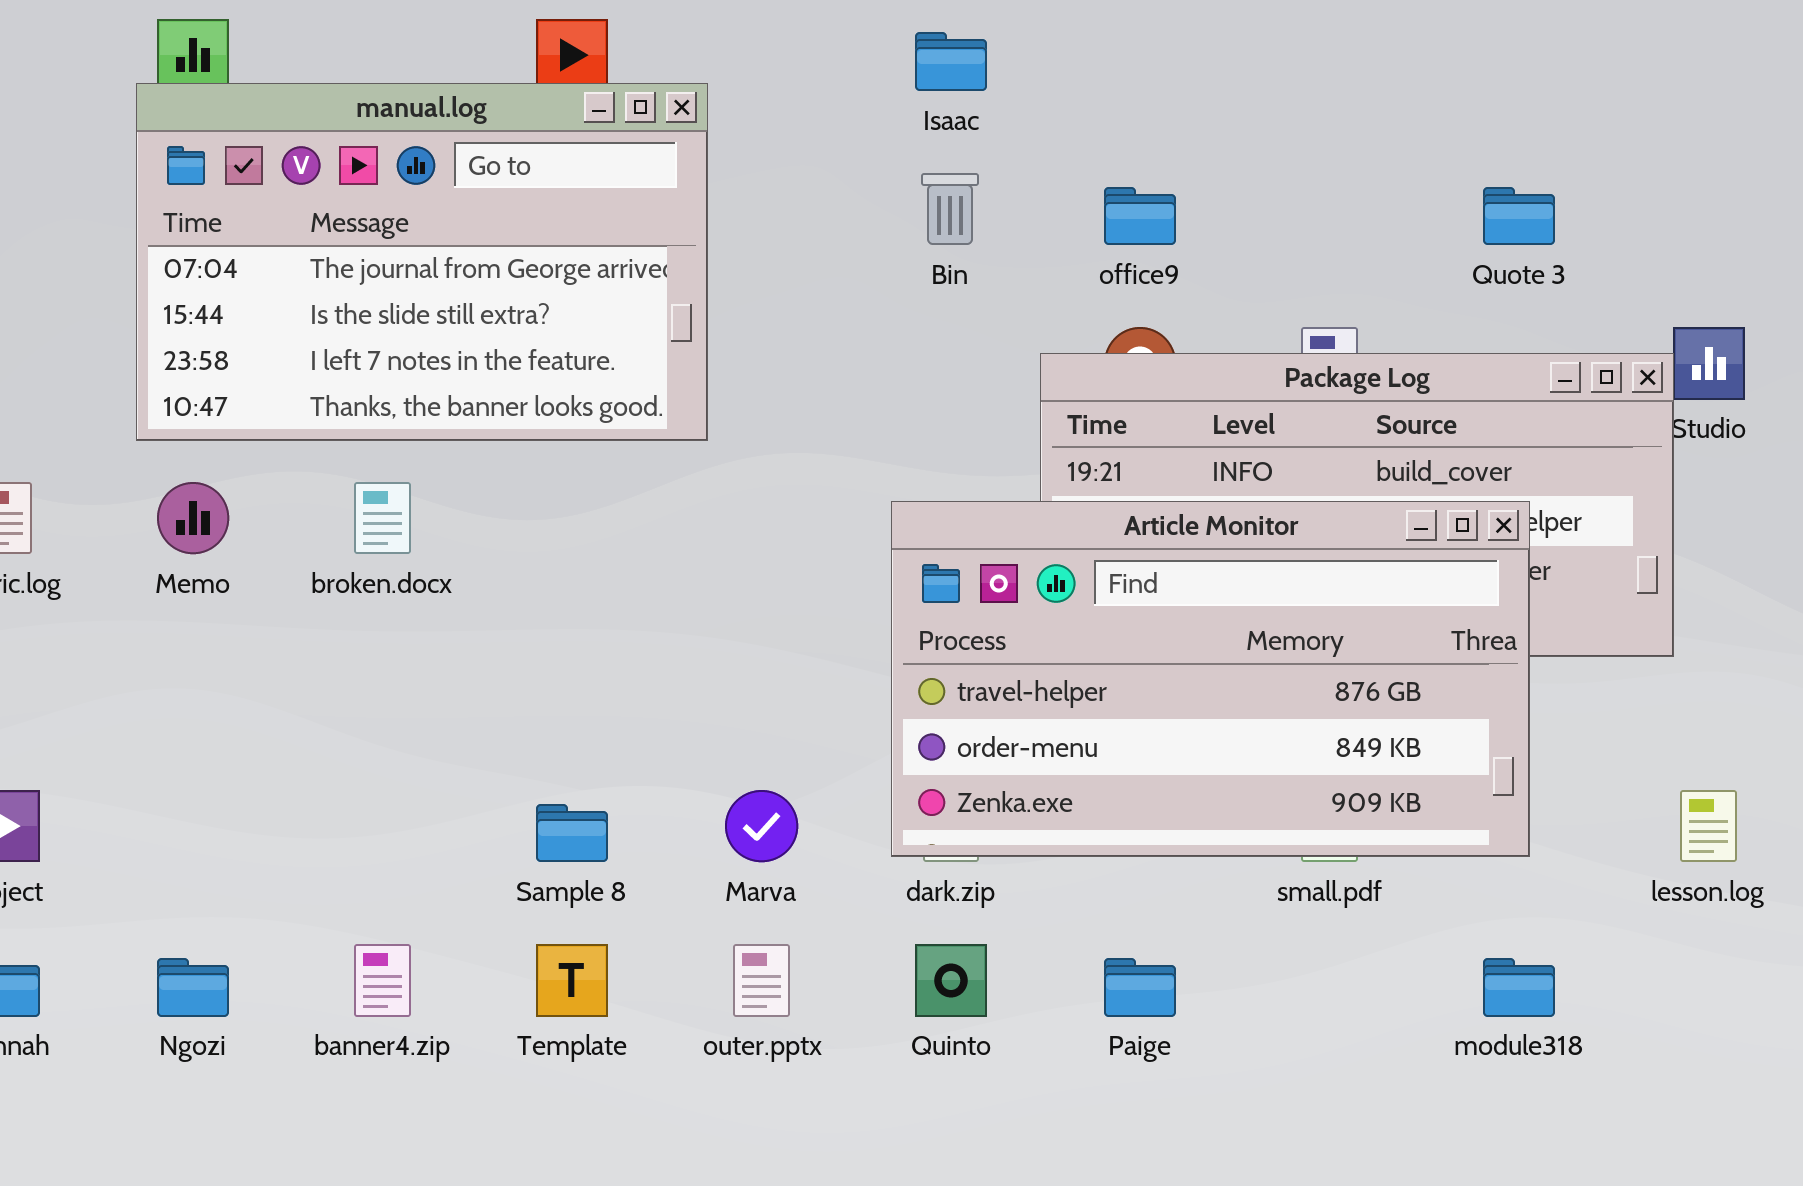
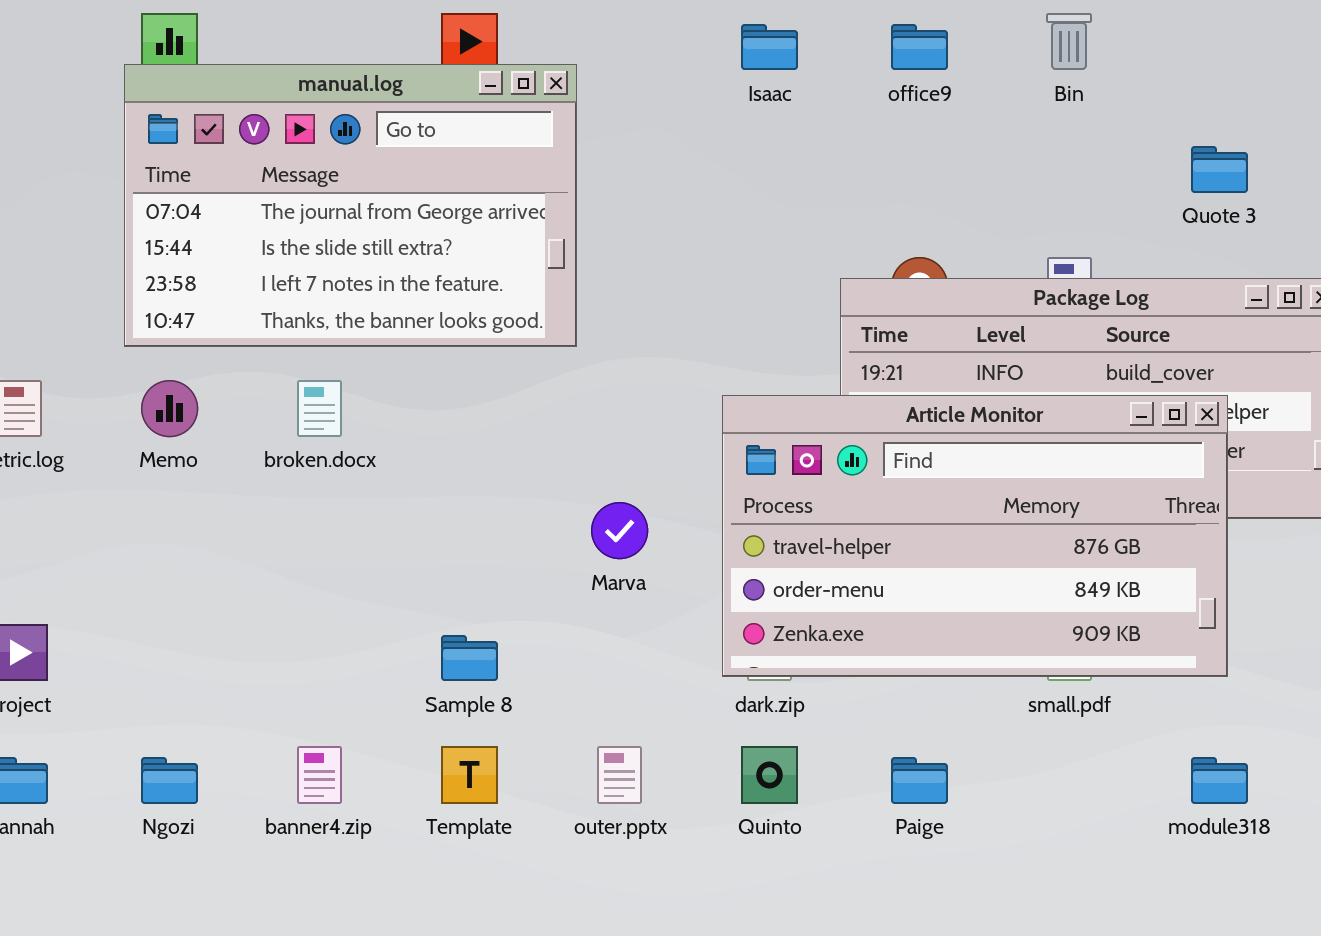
Bin: [921,173,979,245] -> [1046,13,1092,70], moved
office9: [1104,187,1176,245] -> [891,24,948,70], moved
Marva: [725,790,798,862] -> [591,502,648,559], moved

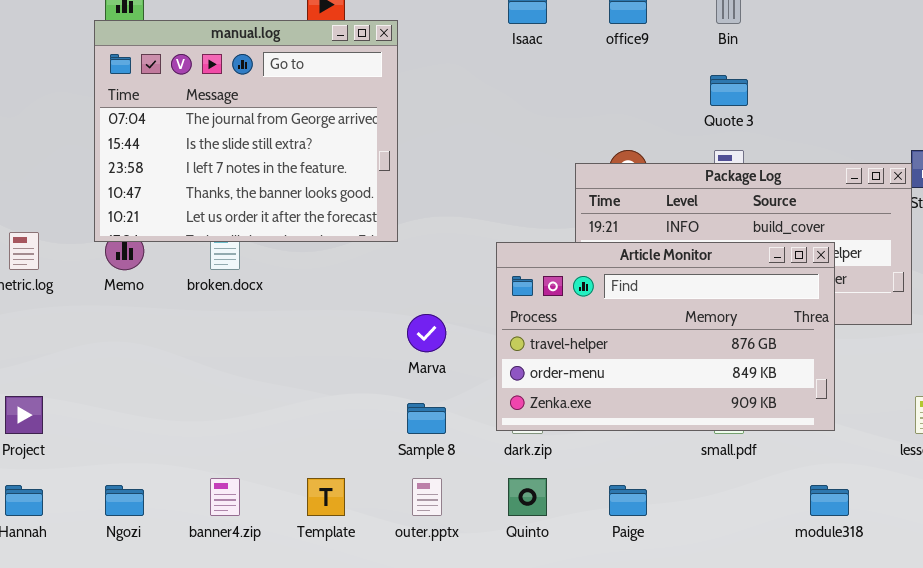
manual.log: [124,64,577,347] -> [94,20,398,242], resized
Quote 3: [1191,146,1248,193] -> [710,75,748,106], moved
Sample 8: [441,635,498,681] -> [407,403,446,434], moved

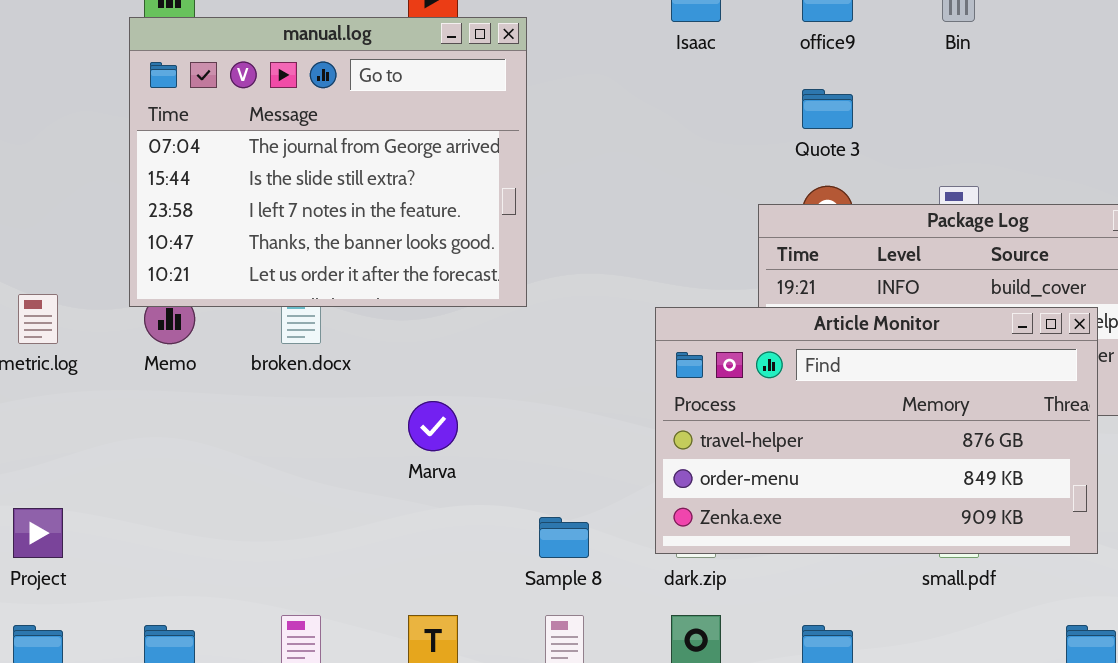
Quote 3: [710,75,748,106] -> [802,89,853,129], moved
Marva: [407,314,446,352] -> [408,401,458,451], moved

